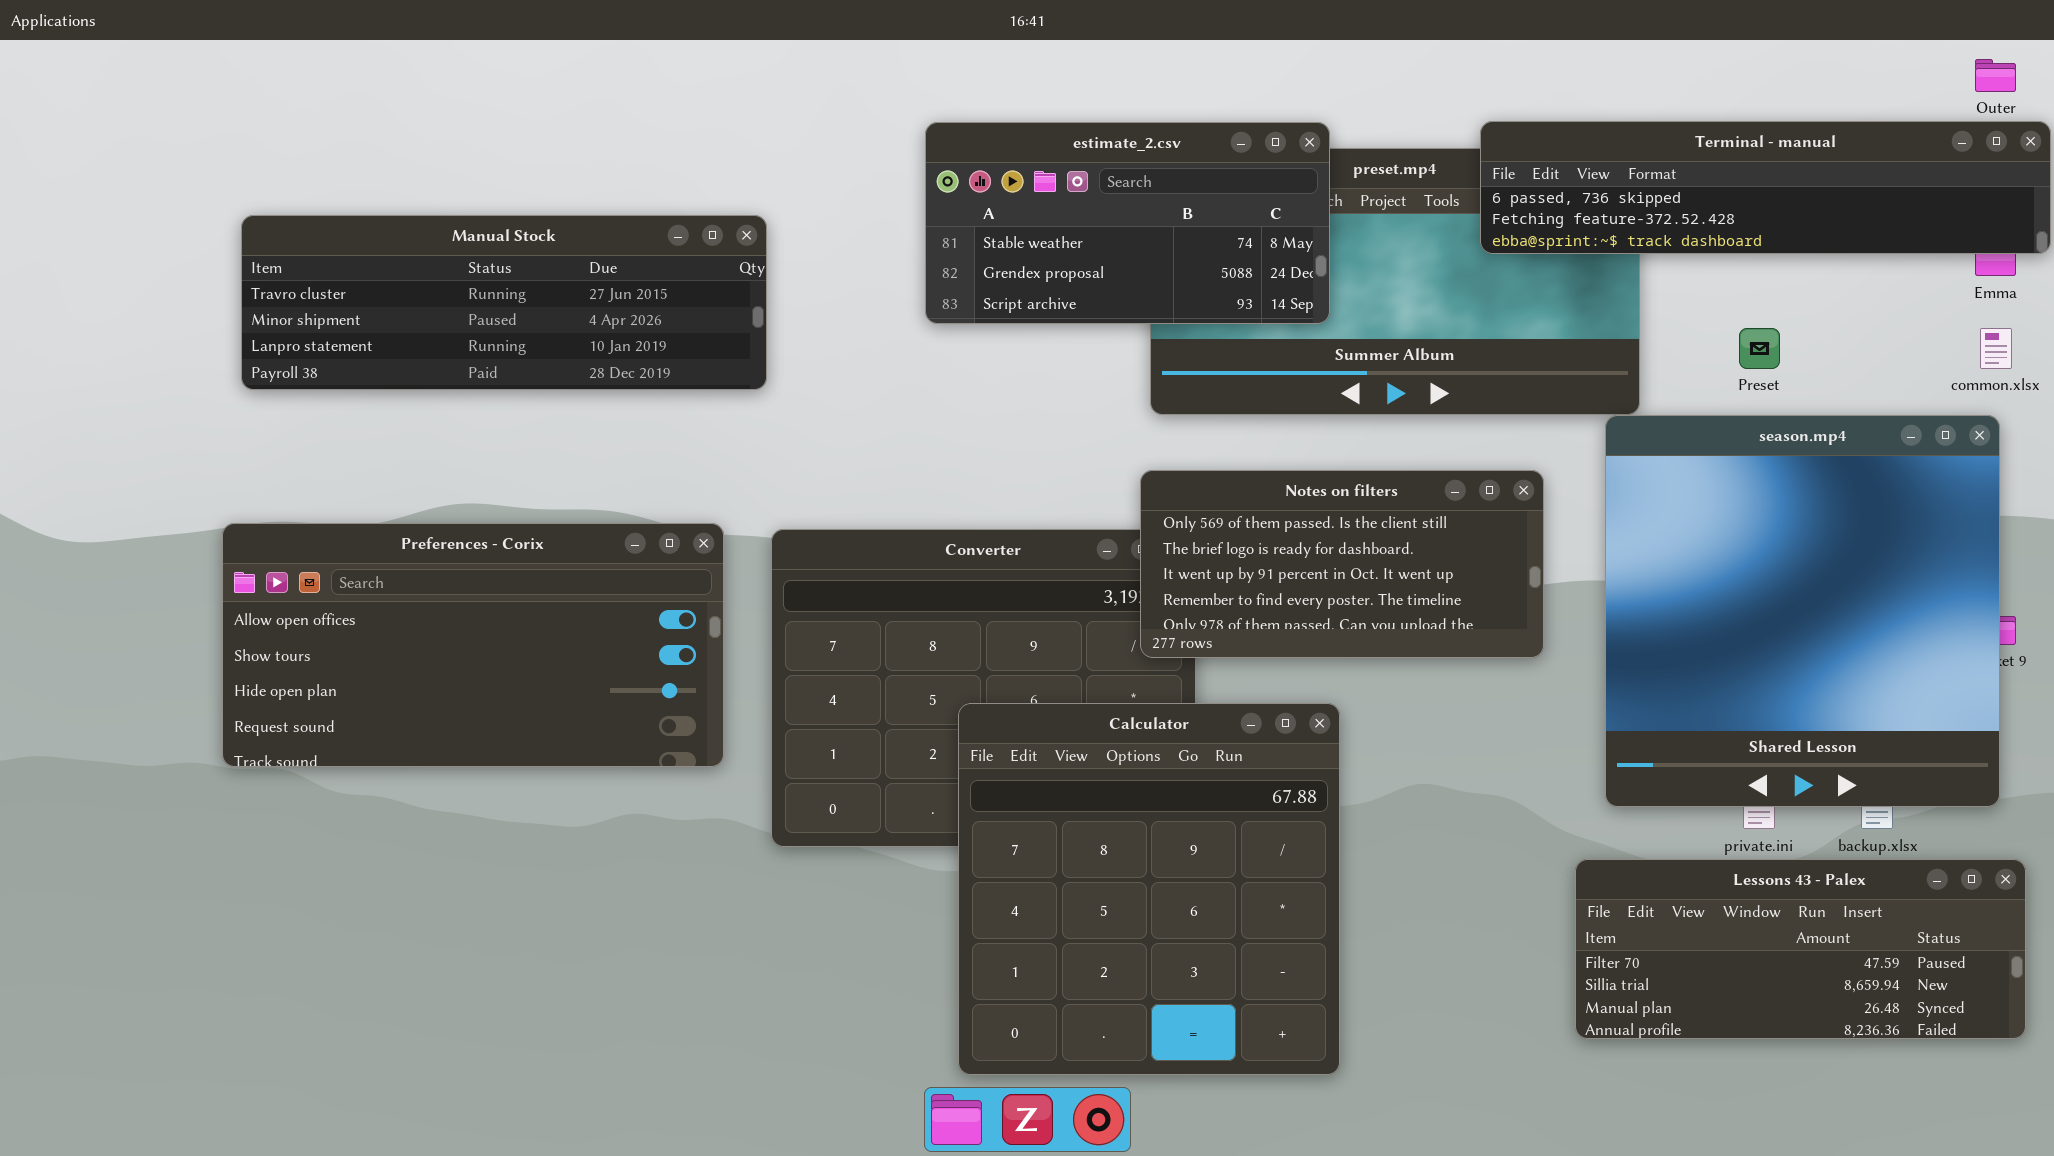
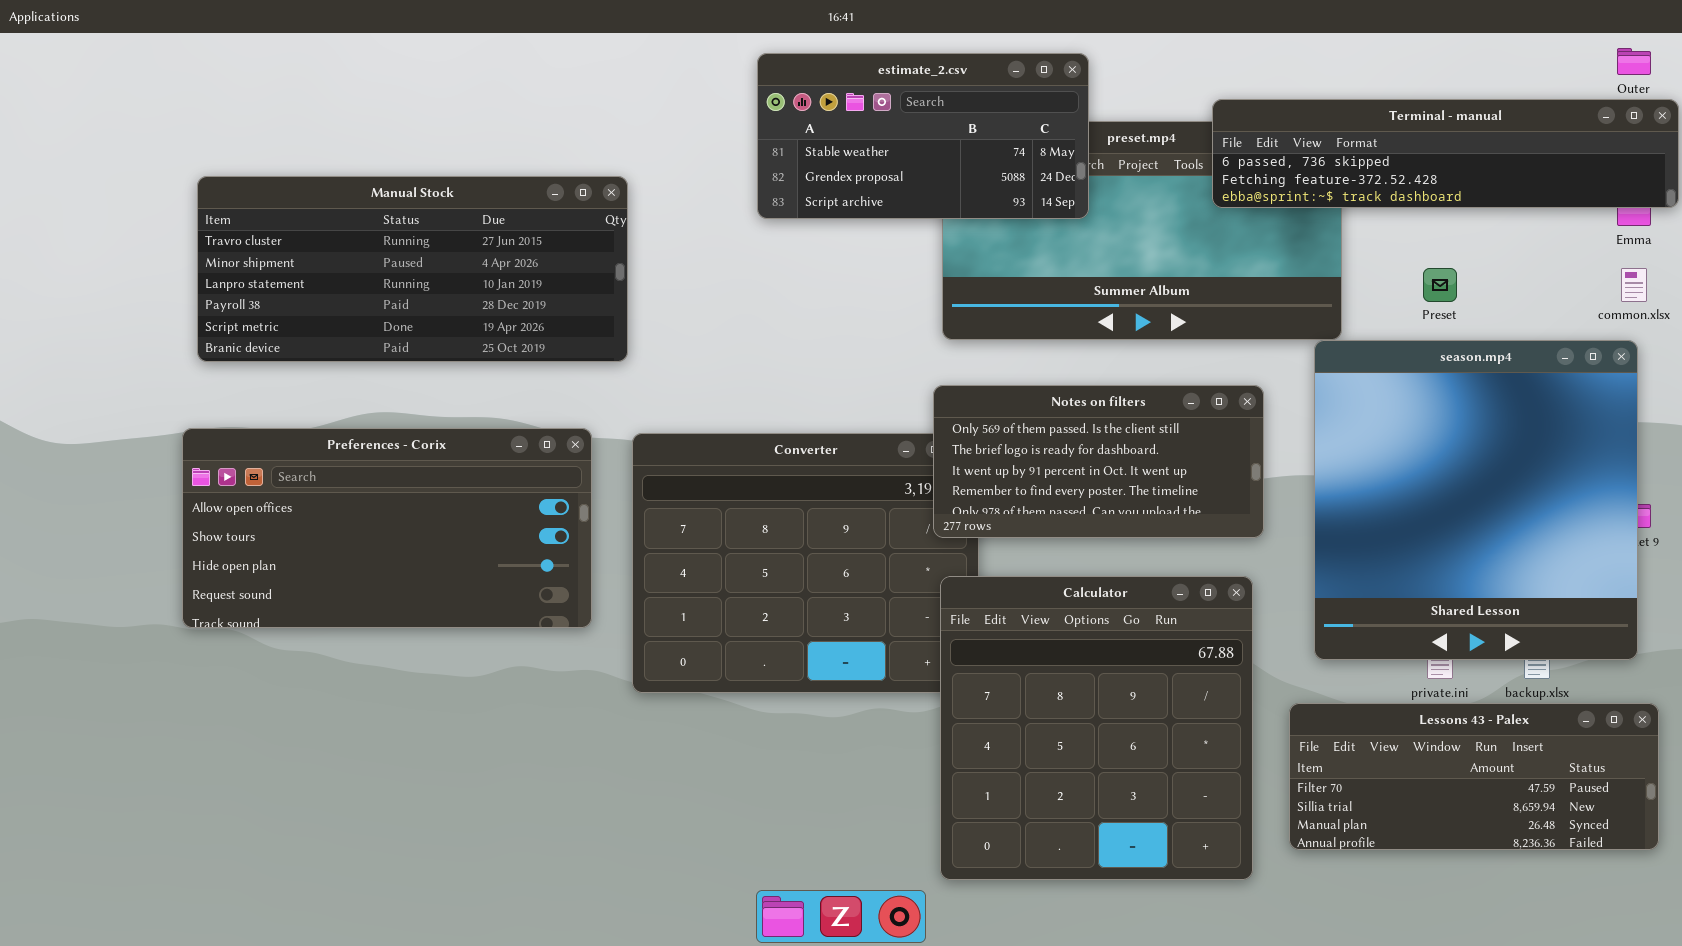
estimate_2.csv: [925,122,1330,324] -> [757,53,1089,219], moved
Manual Stock: [241,215,767,390] -> [197,176,628,362], resized
Calculator: [958,703,1340,1075] -> [940,576,1253,880], moved

